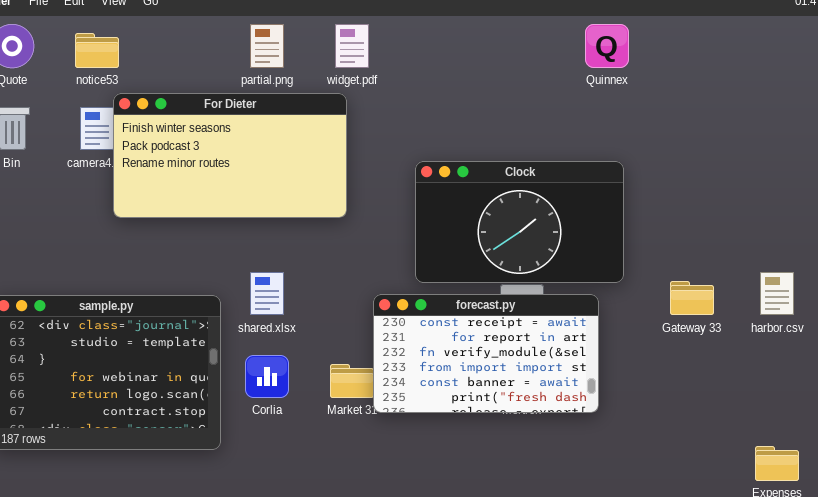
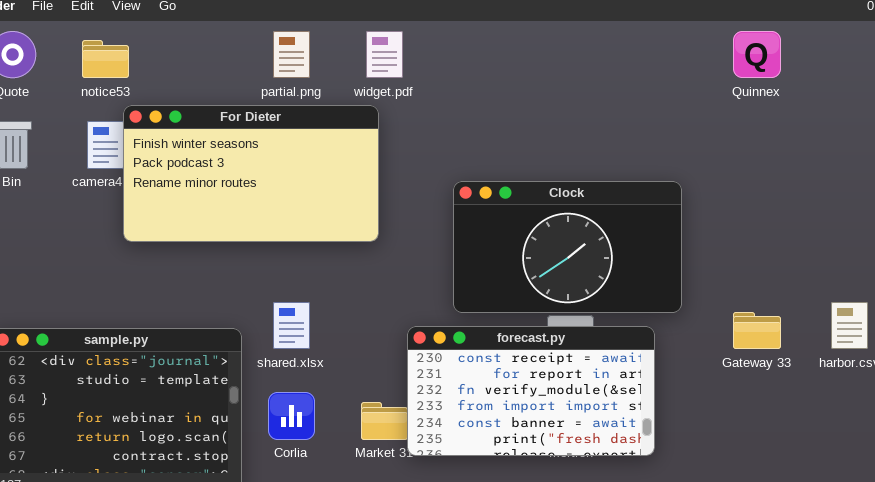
Quinnex: [585,24,629,68] -> [733,31,781,78], moved

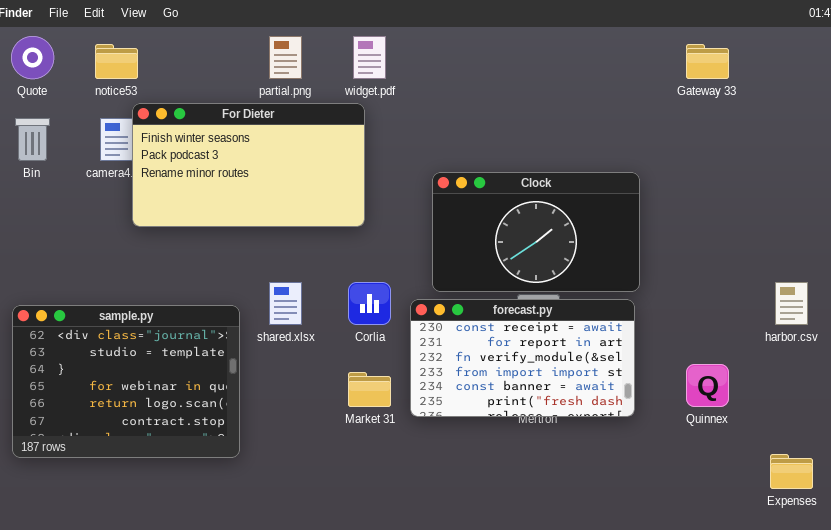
Quinnex: [733,31,781,78] -> [686,364,729,407], moved
Gateway 33: [733,312,781,349] -> [686,44,729,79], moved
forecast.py: [407,326,655,456] -> [410,299,635,417], moved
Corlia: [268,392,315,440] -> [348,282,391,325], moved

